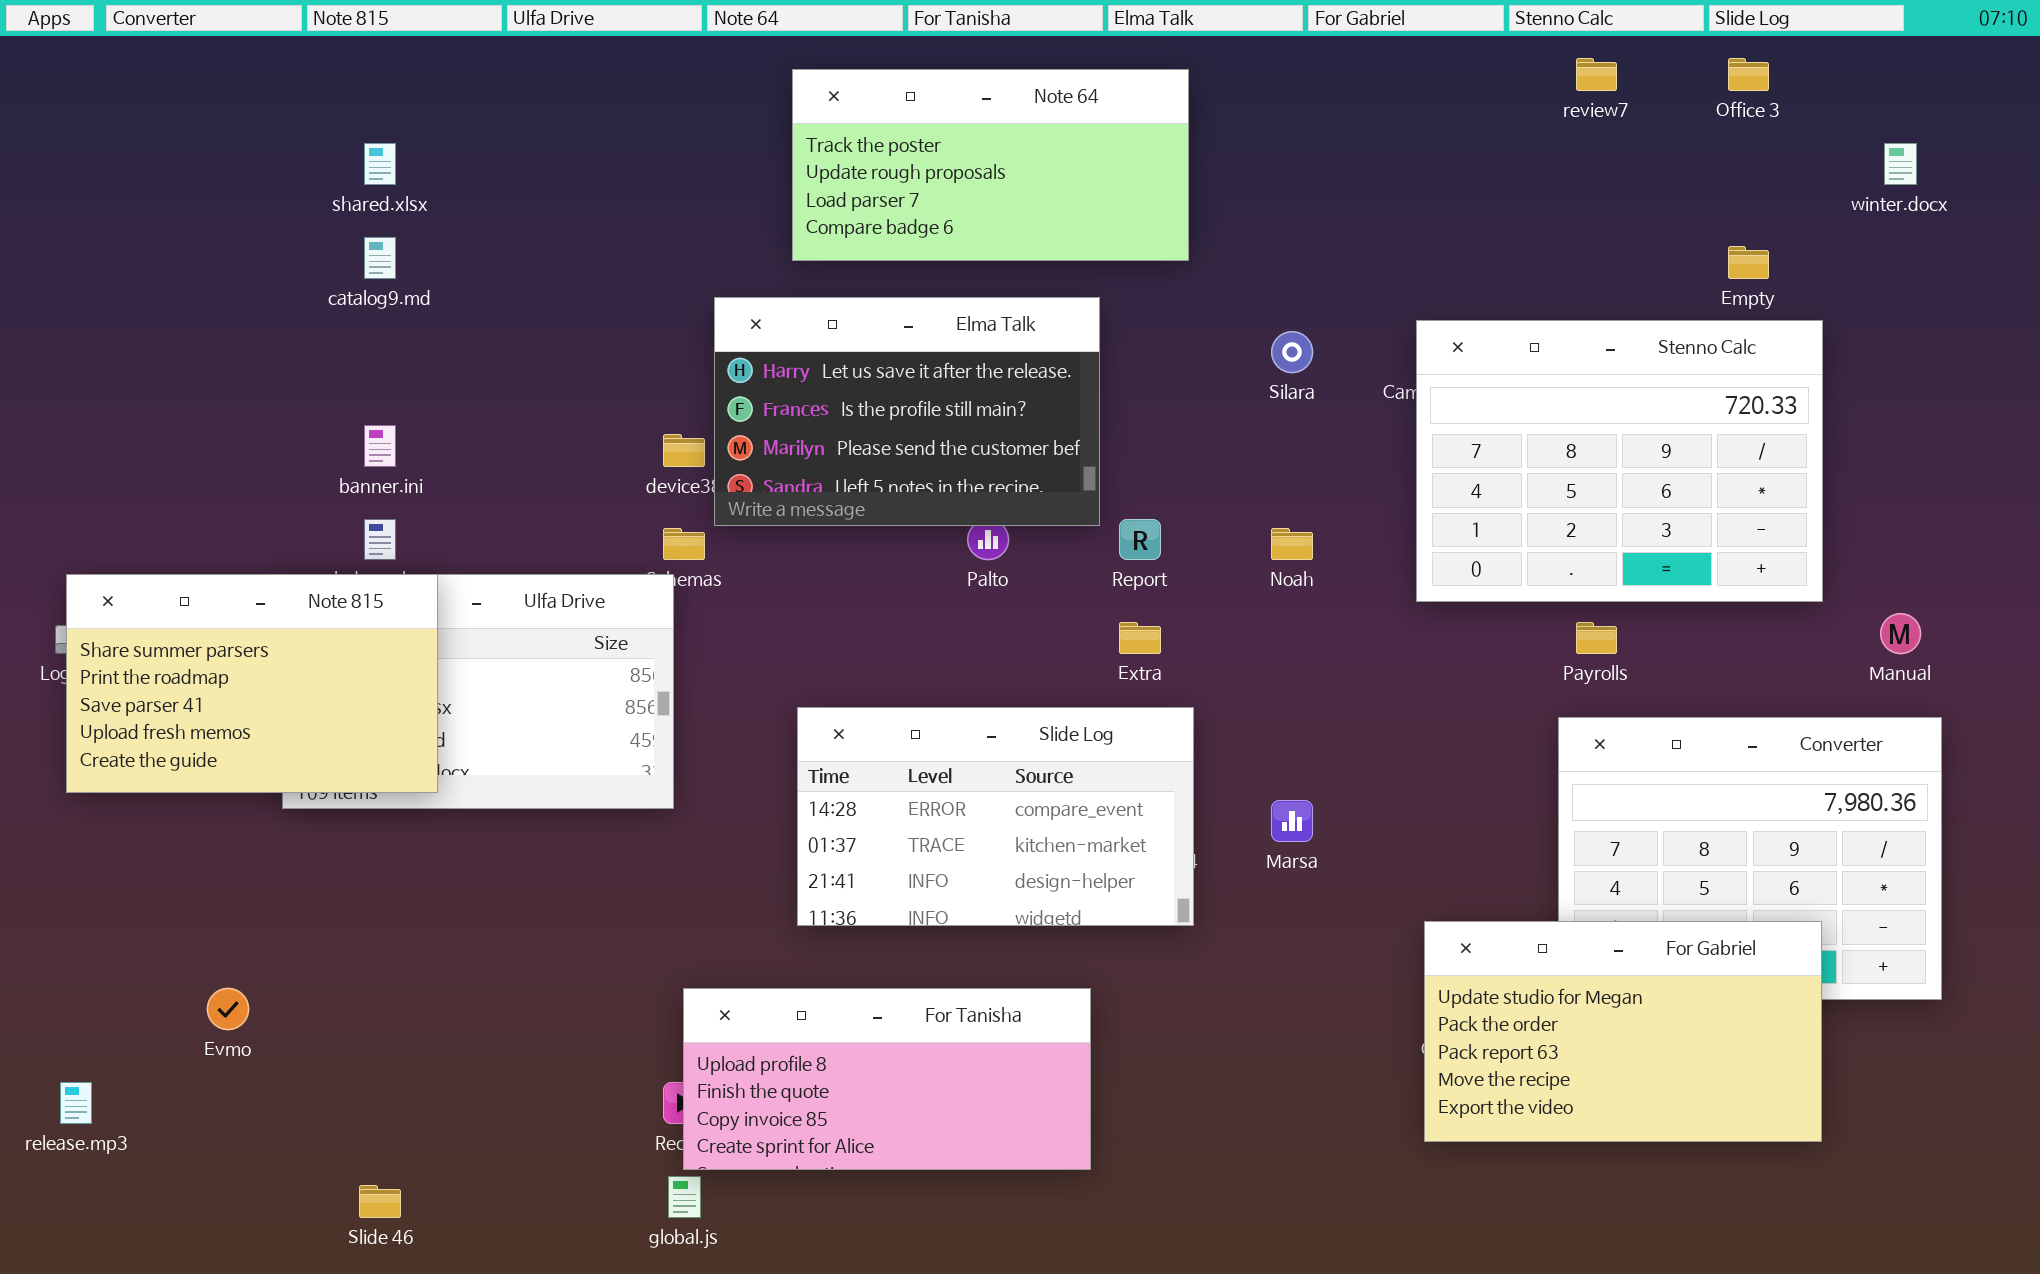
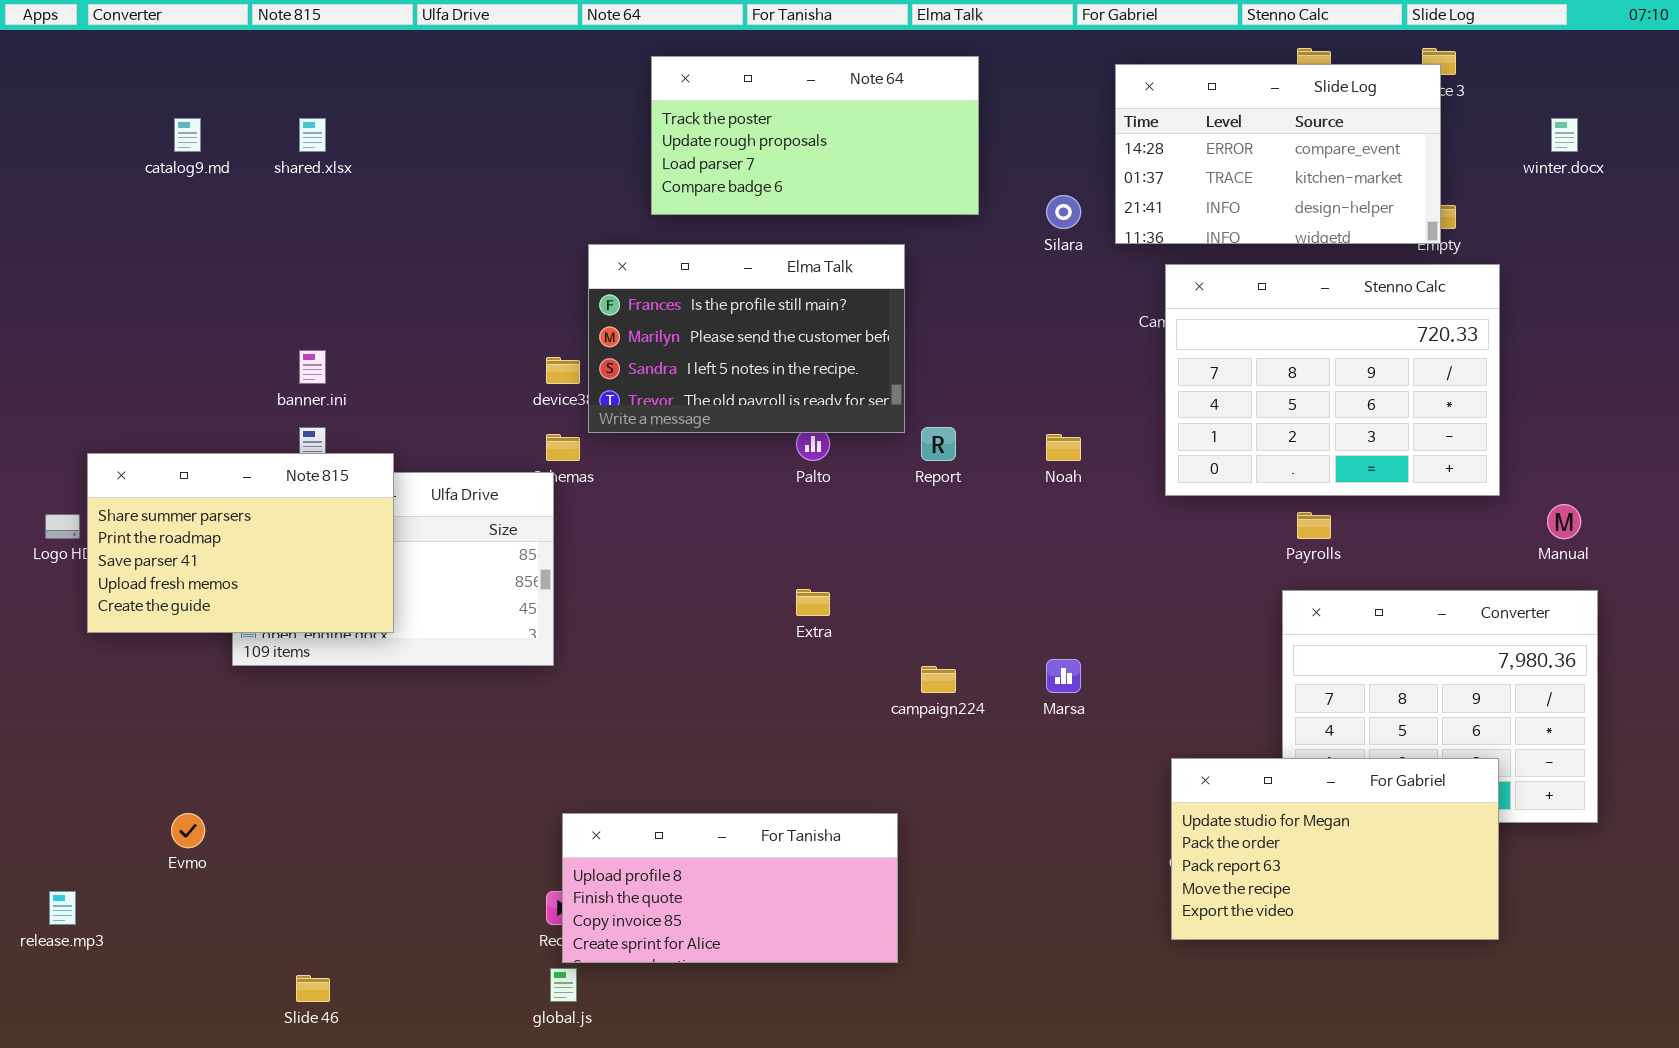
catalog9.md: [364,237,396,279] -> [174,118,201,152], moved
Elma Talk: [714,297,1100,526] -> [588,244,905,433], scrolled down 1 row
Silara: [1271,331,1313,373] -> [1046,195,1081,229], moved
Note 815: [66,574,438,793] -> [87,453,394,633], moved
Extra: [1119,622,1161,654] -> [796,589,830,616], moved
Slide Log: [797,707,1194,926] -> [1115,64,1441,244], moved

